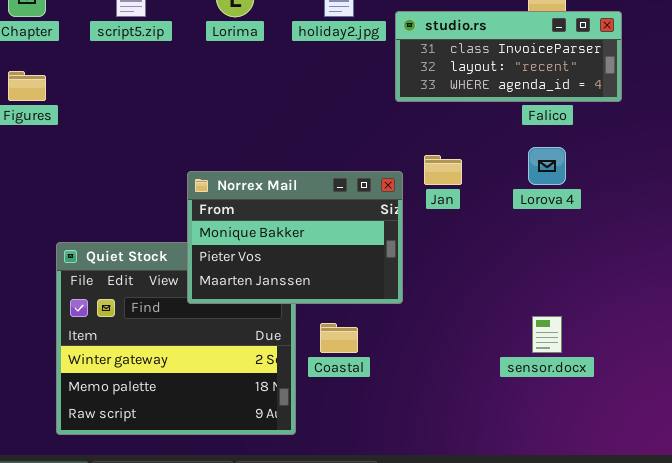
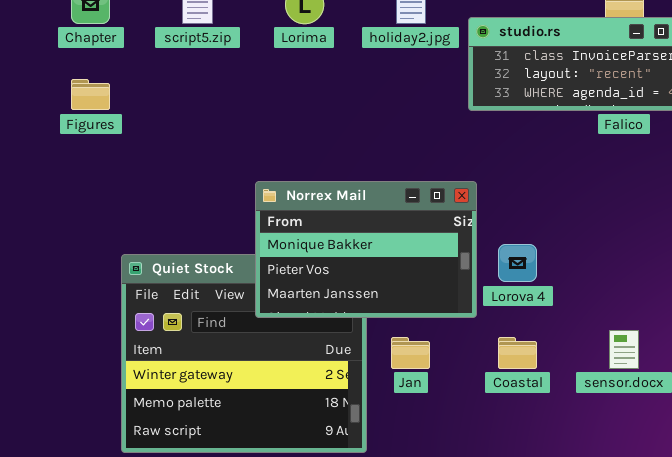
Lorova 4: [528,147,566,185] -> [498,244,537,282], moved
Jan: [424,155,462,185] -> [391,337,430,369], moved
Coastal: [320,323,358,353] -> [498,337,537,369], moved

